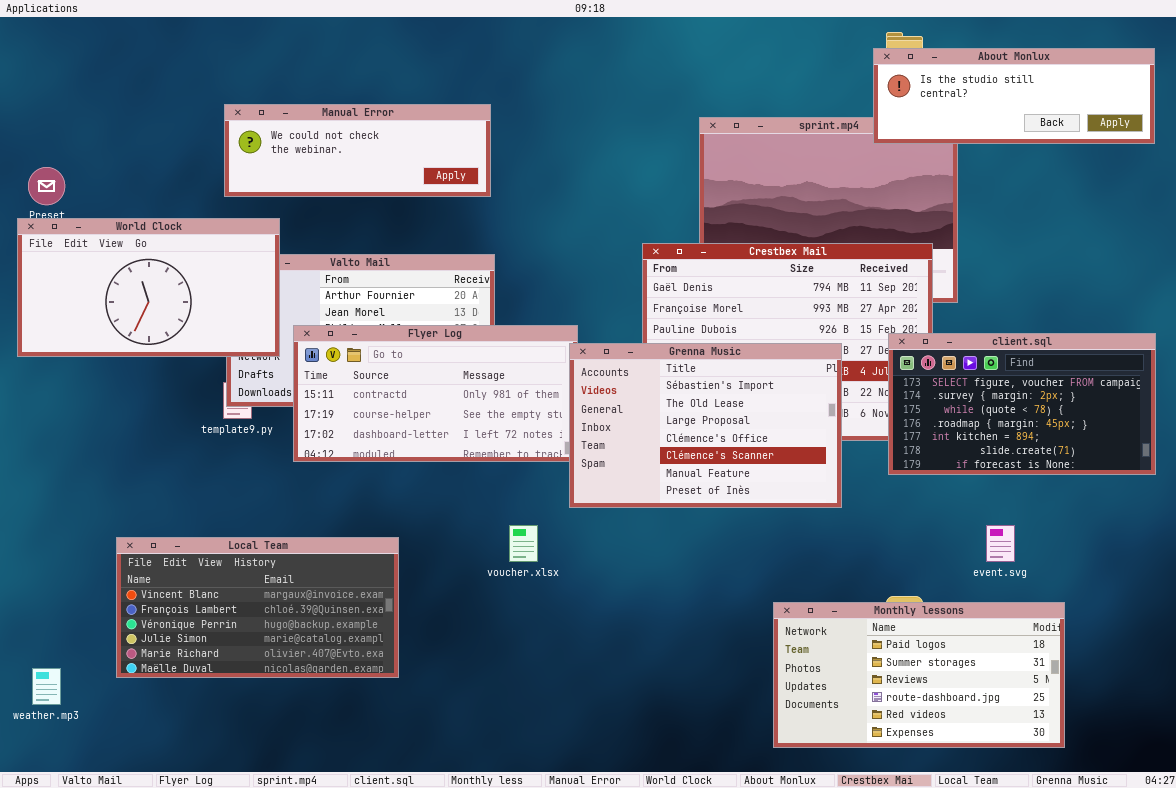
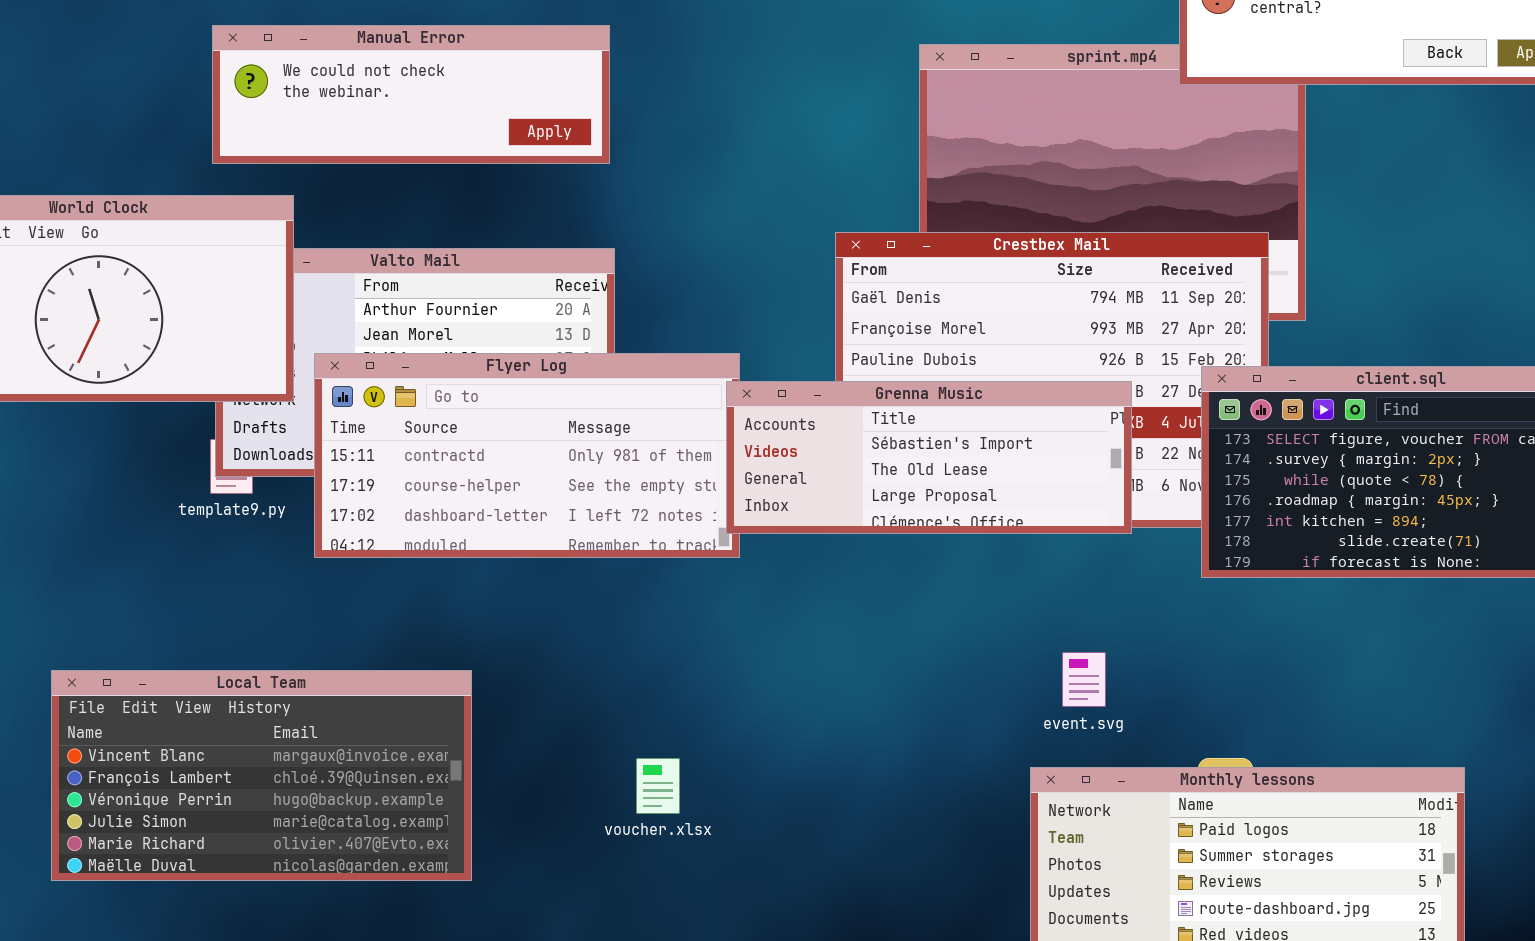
Grenna Music: [569,343,842,508] -> [726,381,1132,534], resized
voucher.xlsx: [509,525,538,562] -> [636,758,680,814], moved
event.svg: [986,525,1015,562] -> [1062,652,1106,707], moved

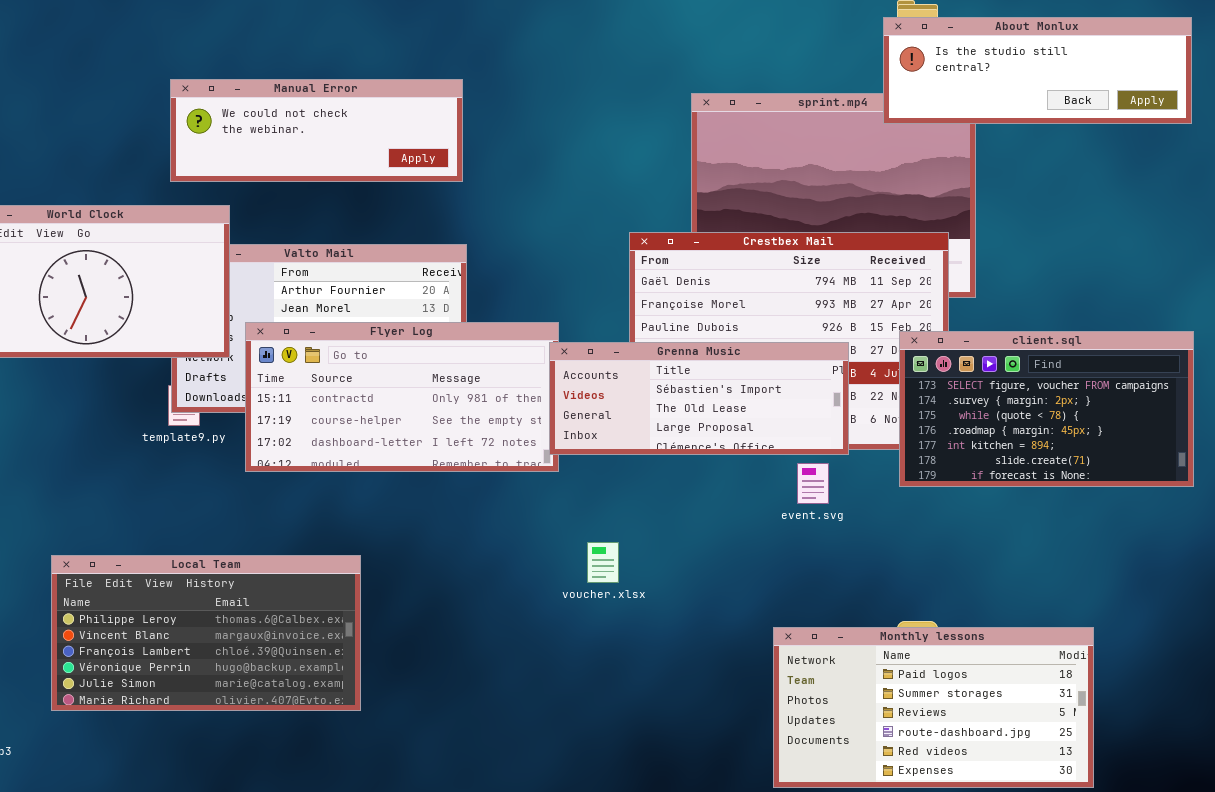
event.svg: [1062,652,1106,707] -> [797,463,829,504], moved
Local Team: [51,670,472,881] -> [51,555,361,711], scrolled up 1 row
voucher.xlsx: [636,758,680,814] -> [587,542,619,583], moved

